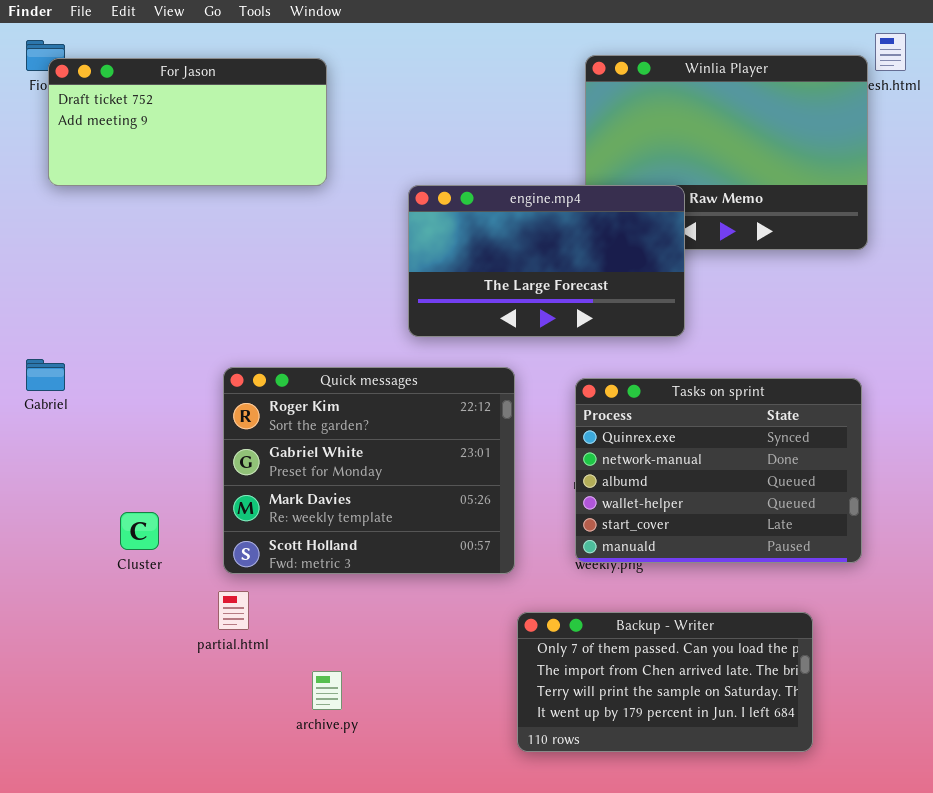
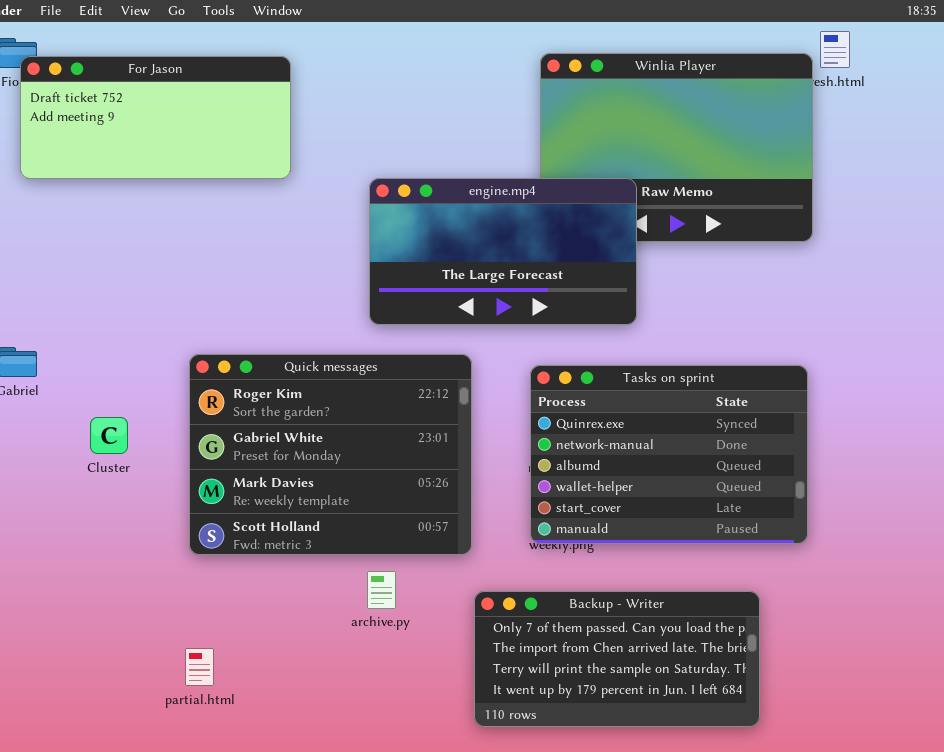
Cluster: [120,512,159,550] -> [90,417,128,454], moved
partial.html: [218,591,249,630] -> [185,648,214,686], moved
archive.py: [312,671,342,710] -> [367,571,396,609], moved

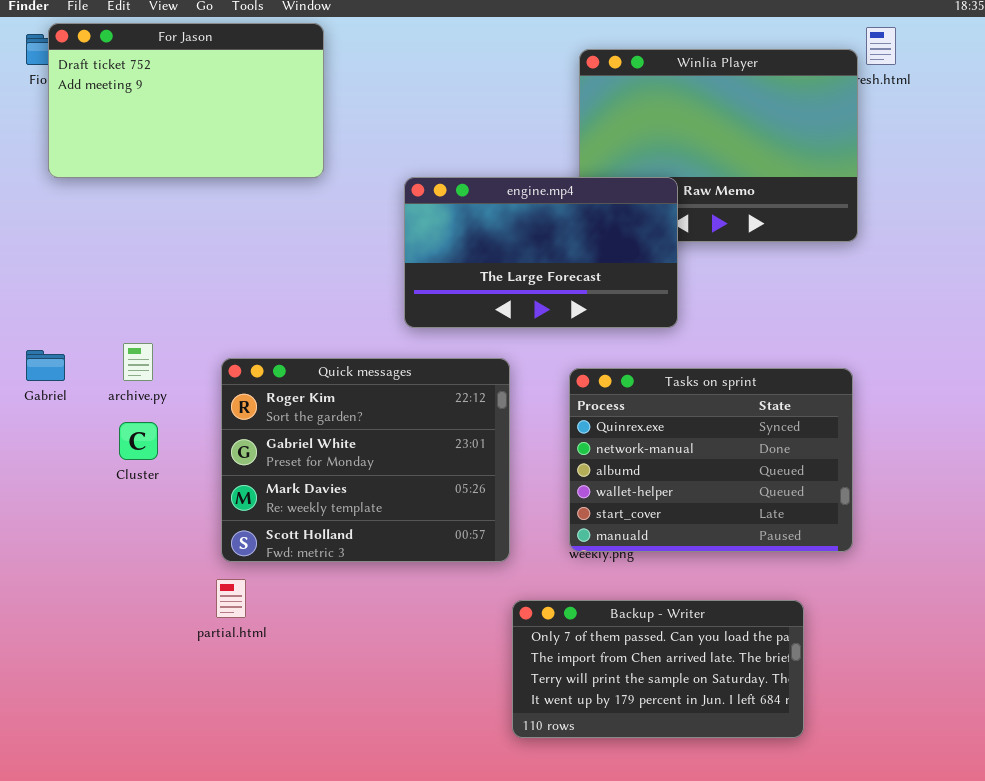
For Jason: [20,56,291,179] -> [48,23,324,178], resized
archive.py: [367,571,396,609] -> [123,343,153,381], moved
partial.html: [185,648,214,686] -> [216,579,246,618], moved

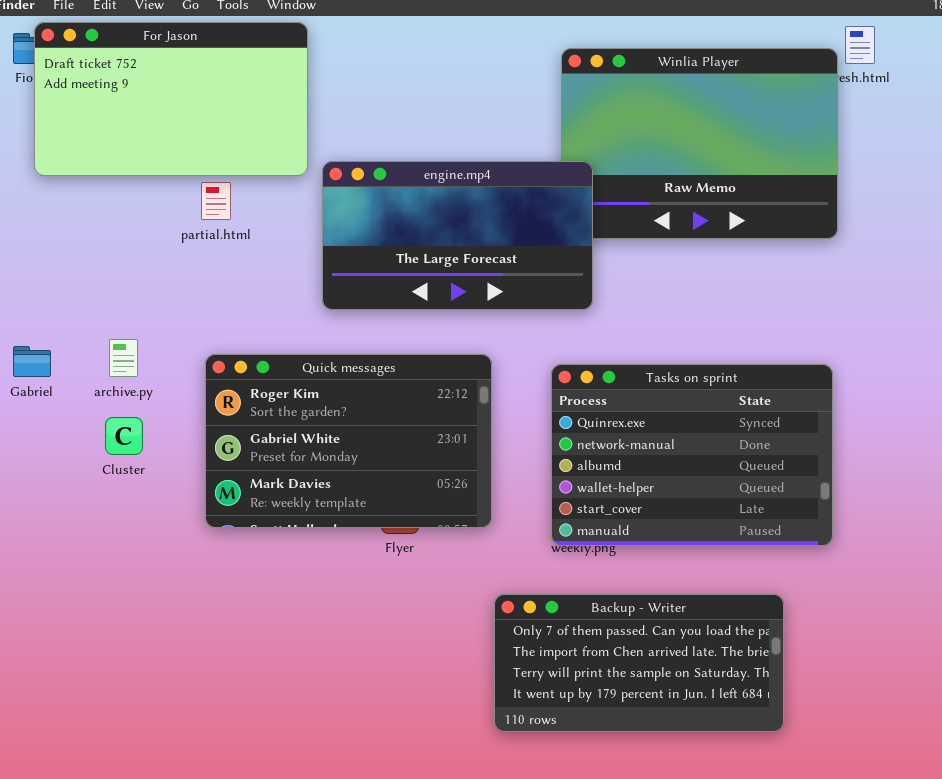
engine.mp4: [404,177,678,328] -> [322,161,593,310], moved
Quick messages: [221,358,510,562] -> [205,354,492,528], resized
partial.html: [216,579,246,618] -> [201,182,231,220], moved

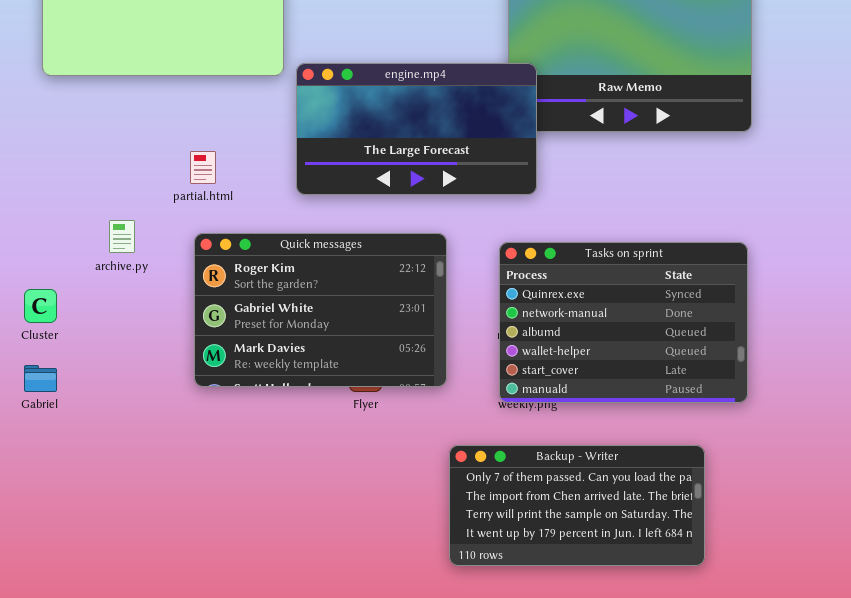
partial.html: [201,182,231,220] -> [190,151,216,184], moved
Gabriel: [13,346,51,377] -> [24,365,57,392], moved
Cluster: [105,417,143,455] -> [24,289,57,323], moved

